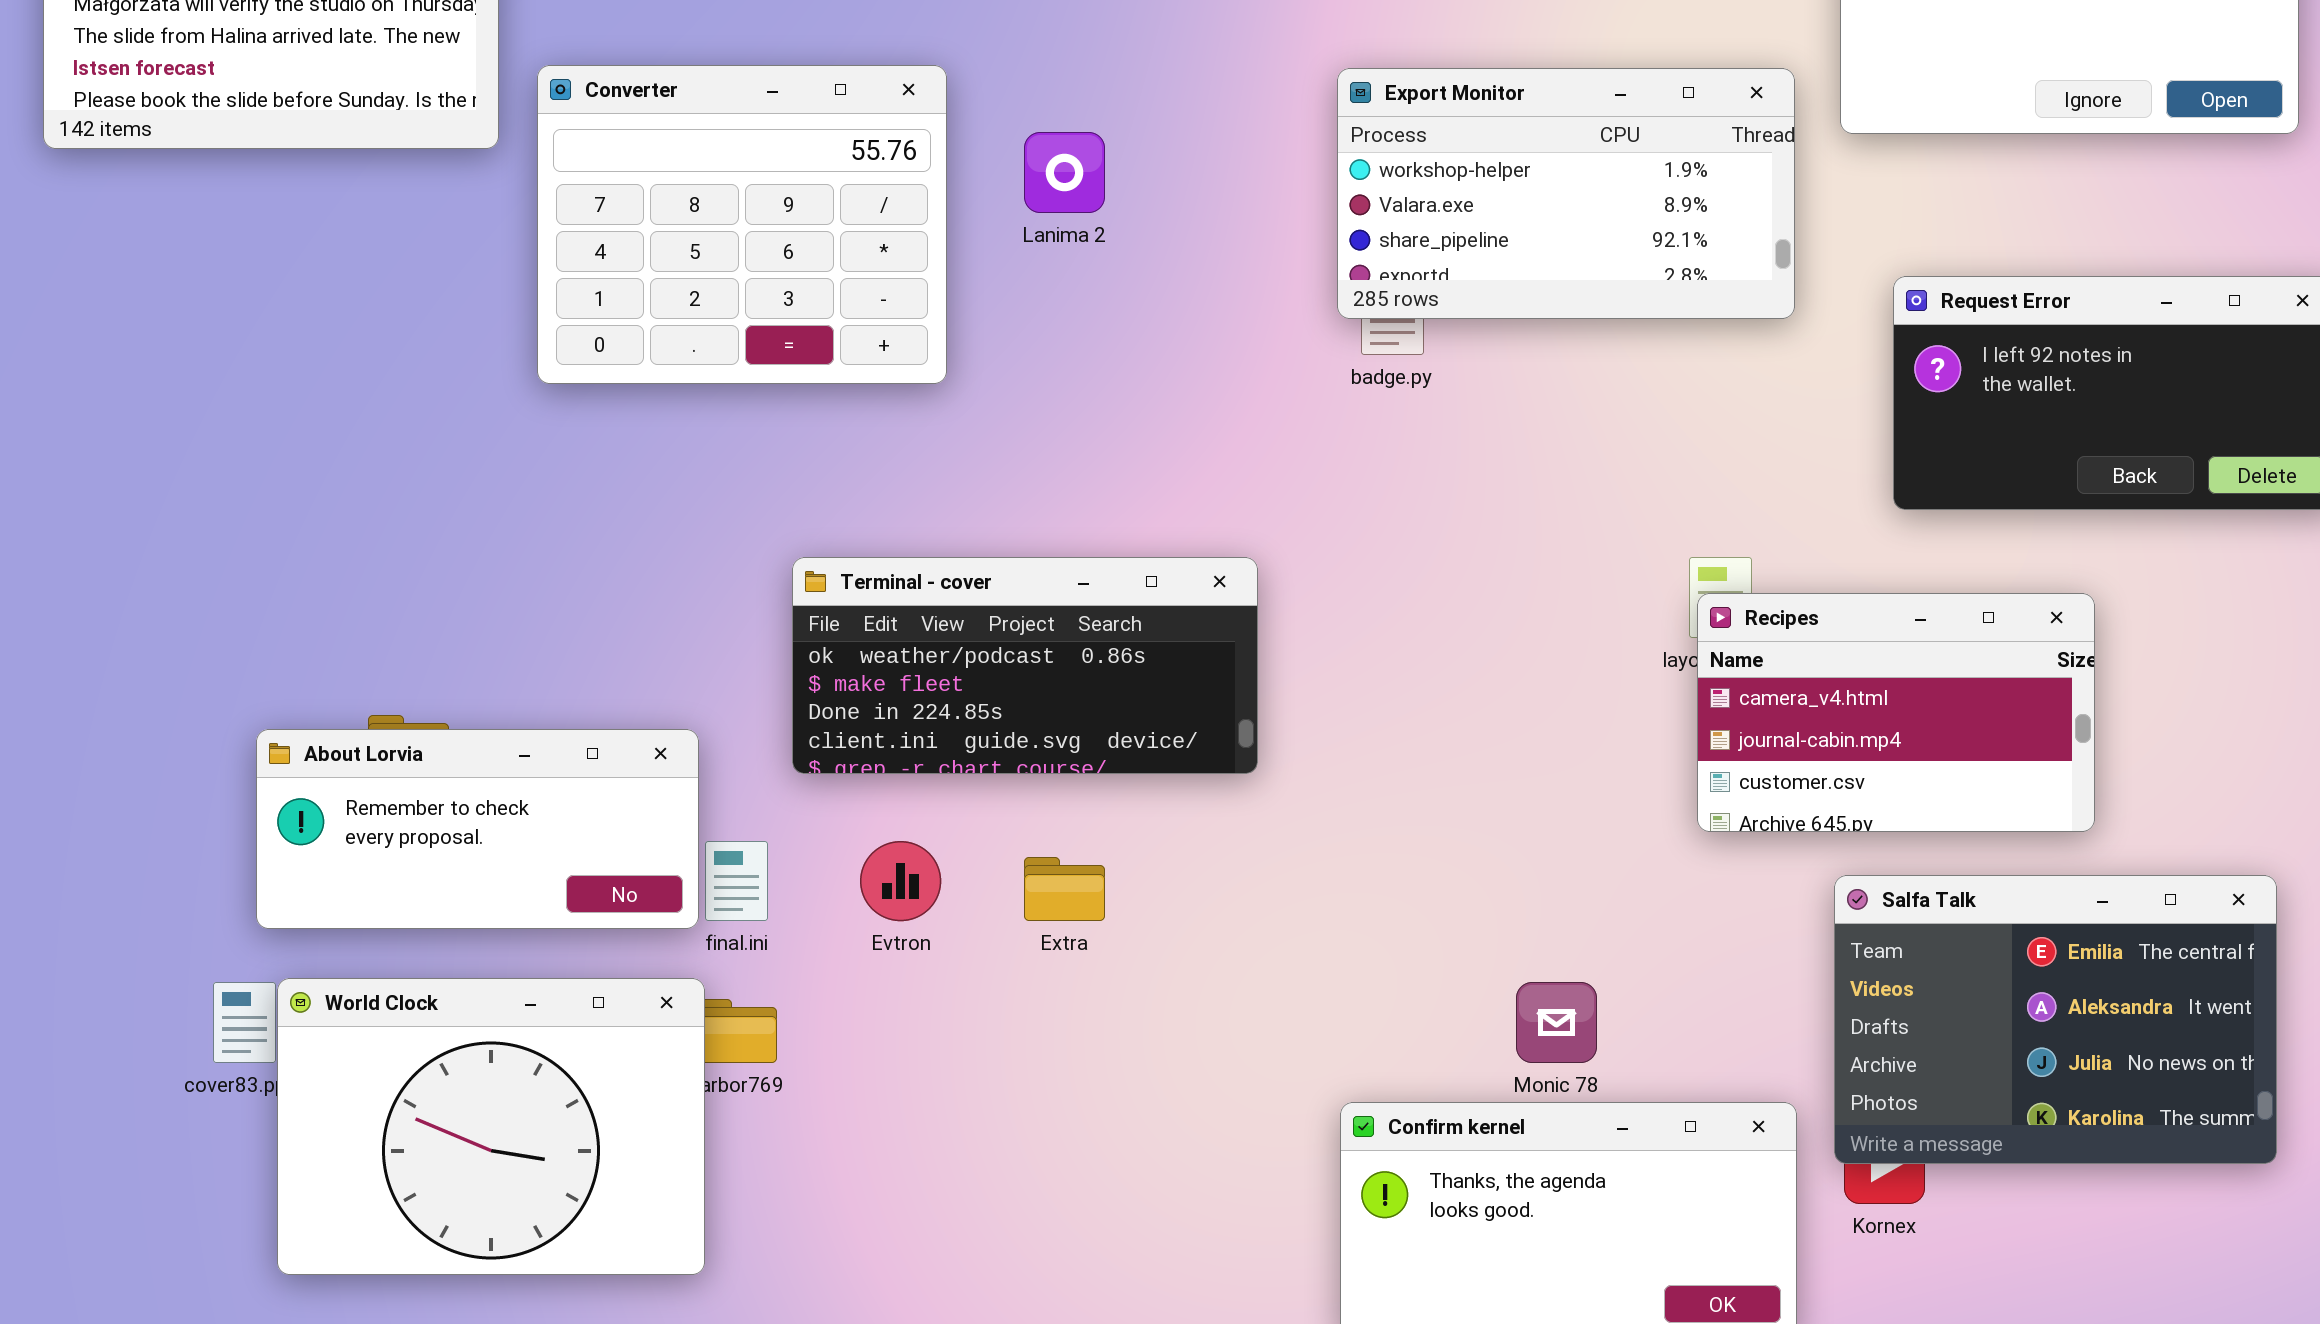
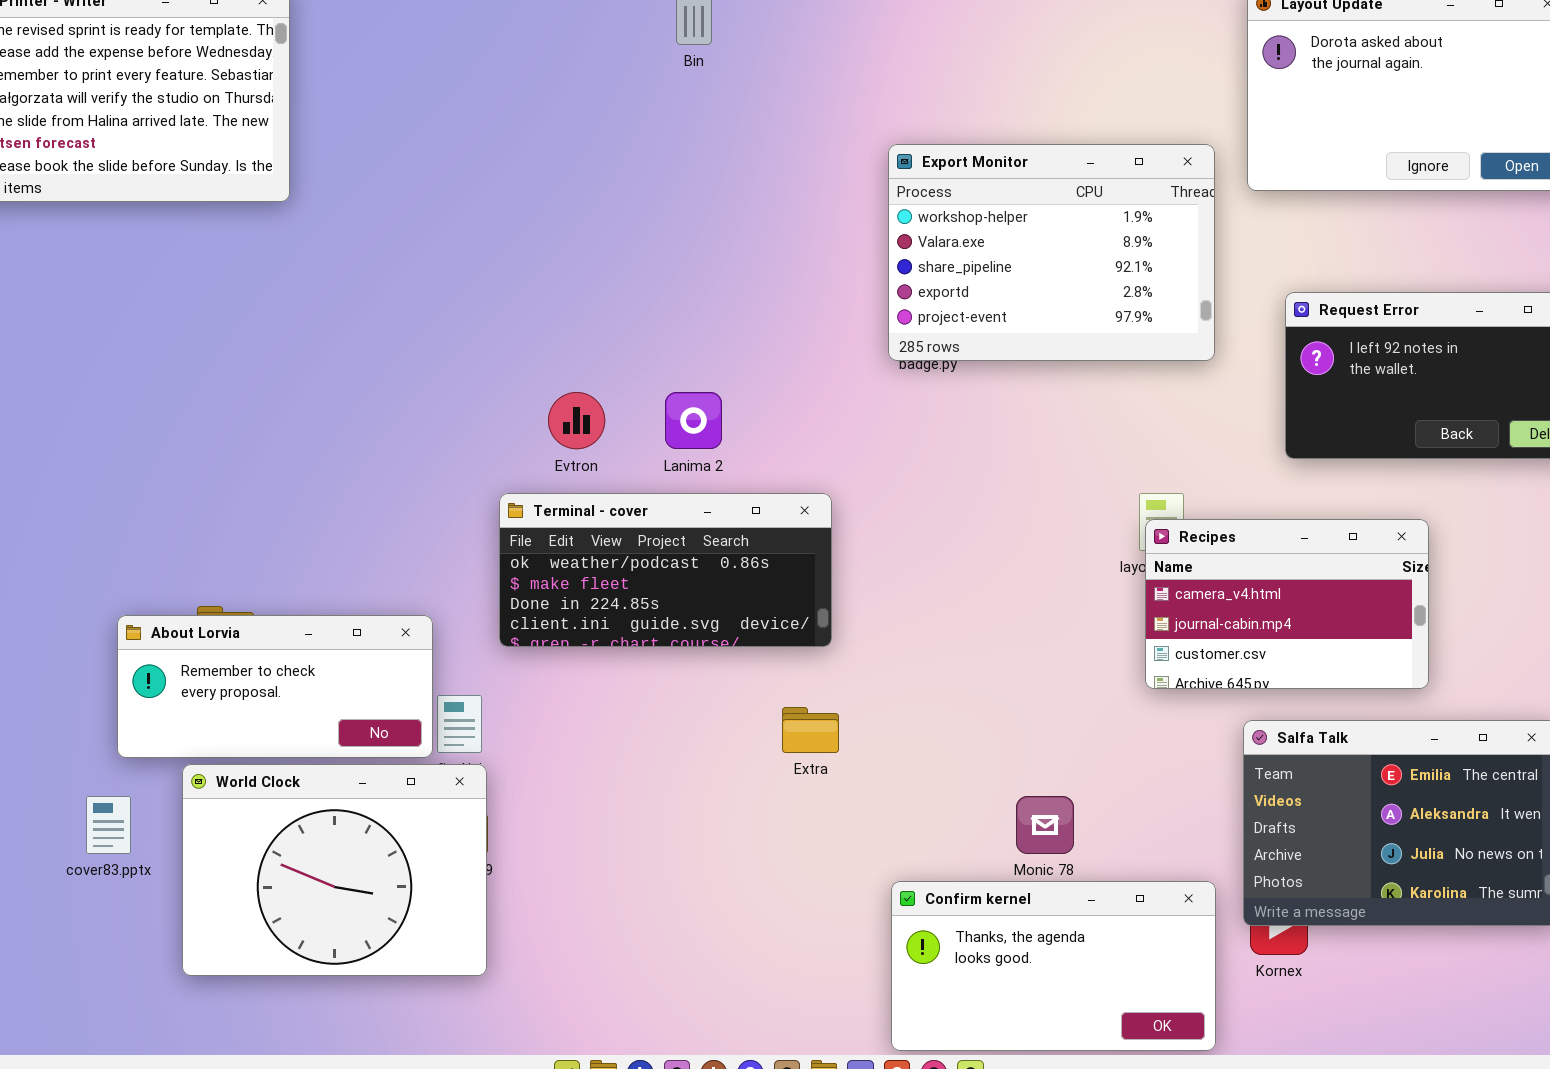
Converter: [537,65,947,384] -> none, closed
Export Monitor: [1337,68,1795,319] -> [888,144,1215,361], resized
Lanima 2: [1024,132,1105,213] -> [665,392,722,449], moved
Evtron: [860,841,941,921] -> [548,392,605,449], moved
Extra: [1024,857,1105,921] -> [782,707,839,753], moved
World Clock: [277,978,705,1275] -> [182,764,487,976], moved

